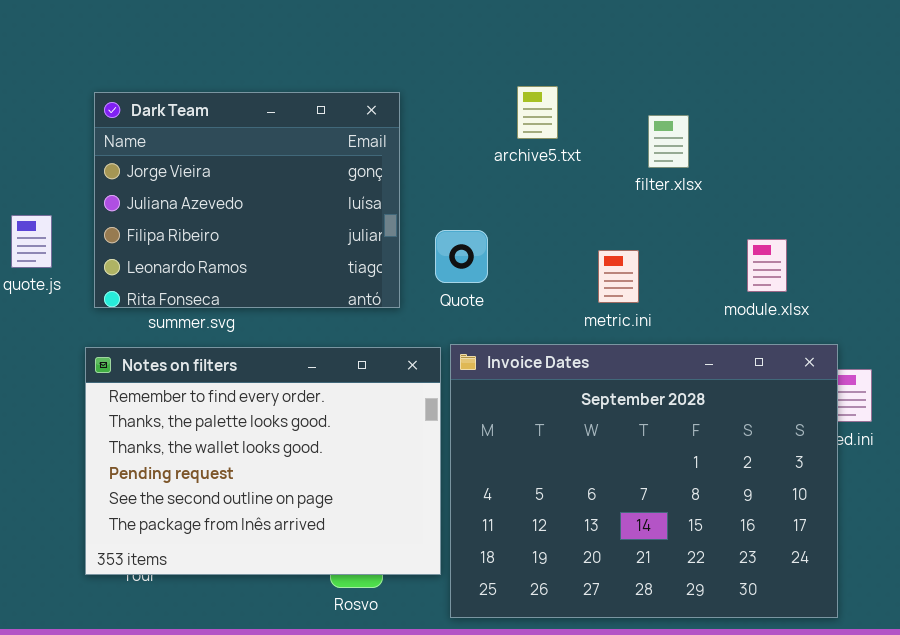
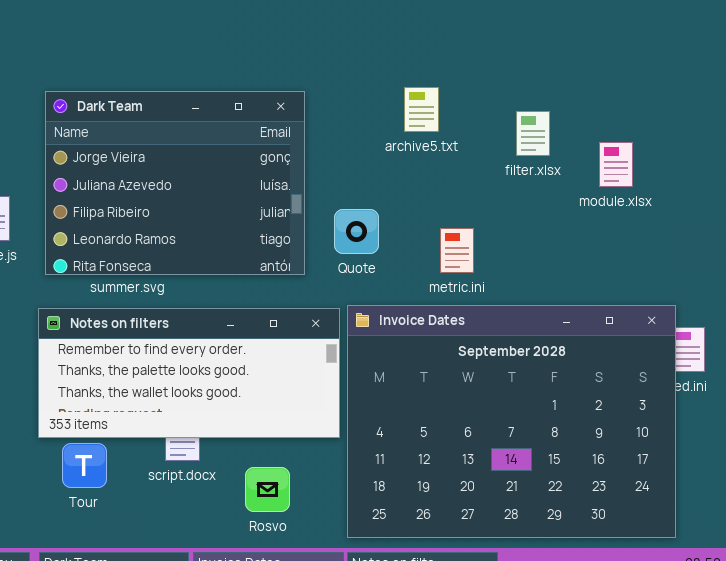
module.xlsx: [747,239,787,292] -> [599,142,633,187], moved
metric.ini: [598,250,639,303] -> [440,228,474,273], moved
Notes on filters: [85,347,441,575] -> [38,308,340,438], resized

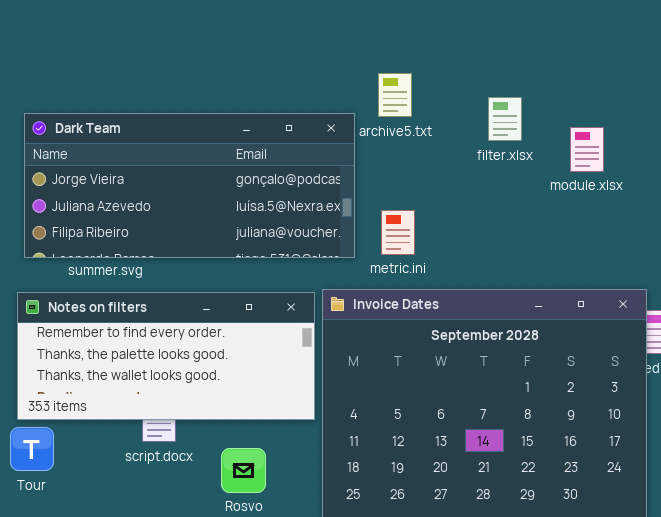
Dark Team: [45,91,305,275] -> [24,113,355,258], resized
metric.ini: [440,228,474,273] -> [381,210,415,255], moved
Tour: [62,443,107,488] -> [10,427,54,471], moved

